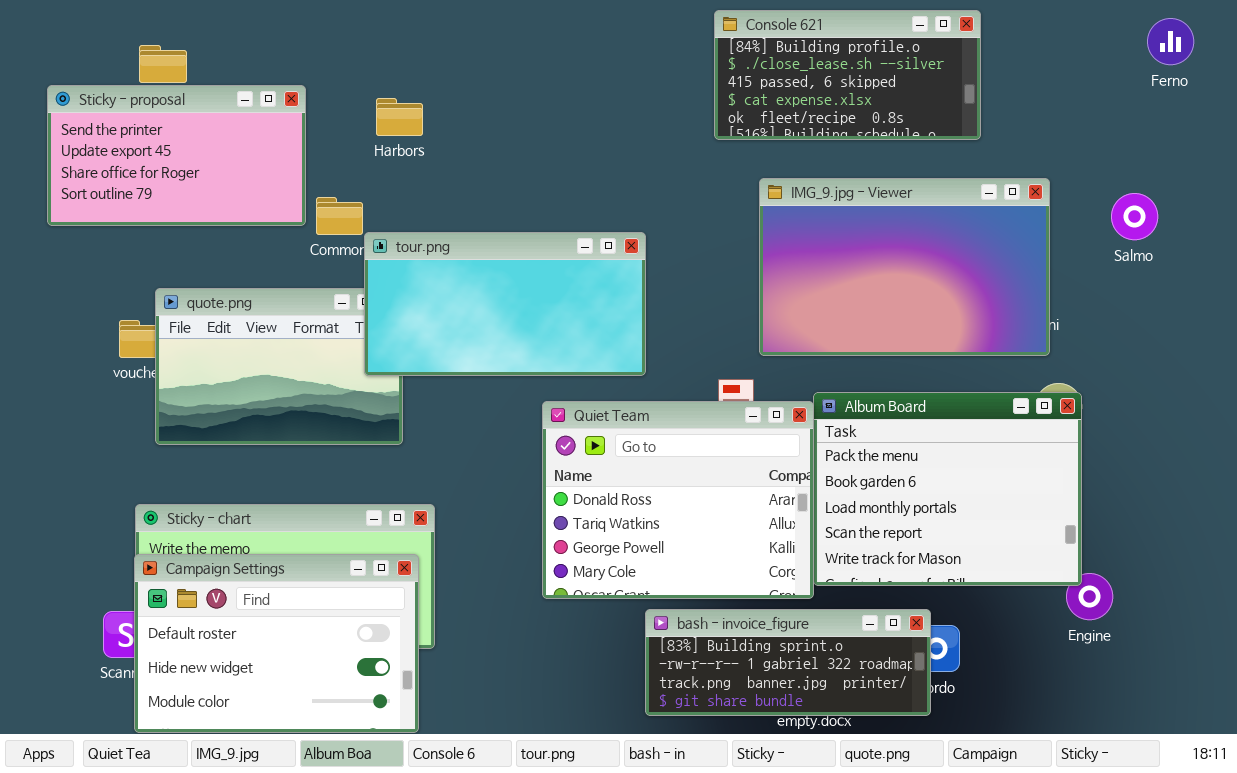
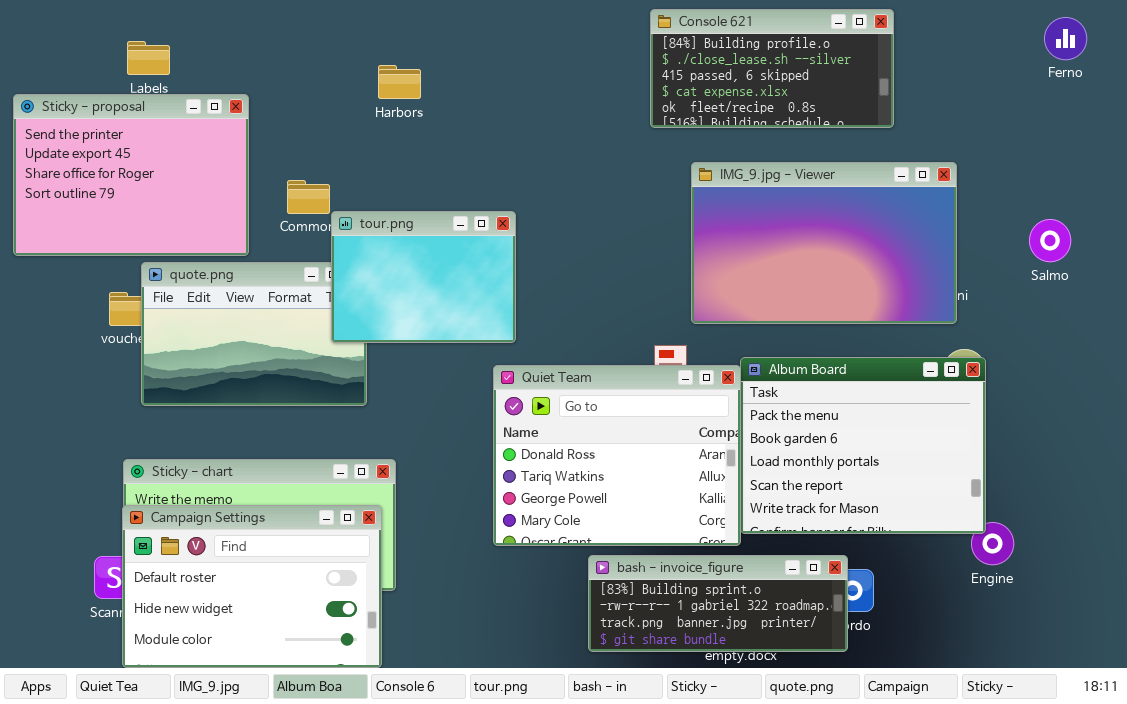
Sticky - proposal: [47,85,306,226] -> [13,94,249,256], moved, resized
Harbors: [376,98,423,136] -> [378,65,421,99], moved
Salmo: [1111,193,1158,240] -> [1029,219,1071,262], moved
tour.png: [364,232,646,376] -> [331,211,516,343], resized

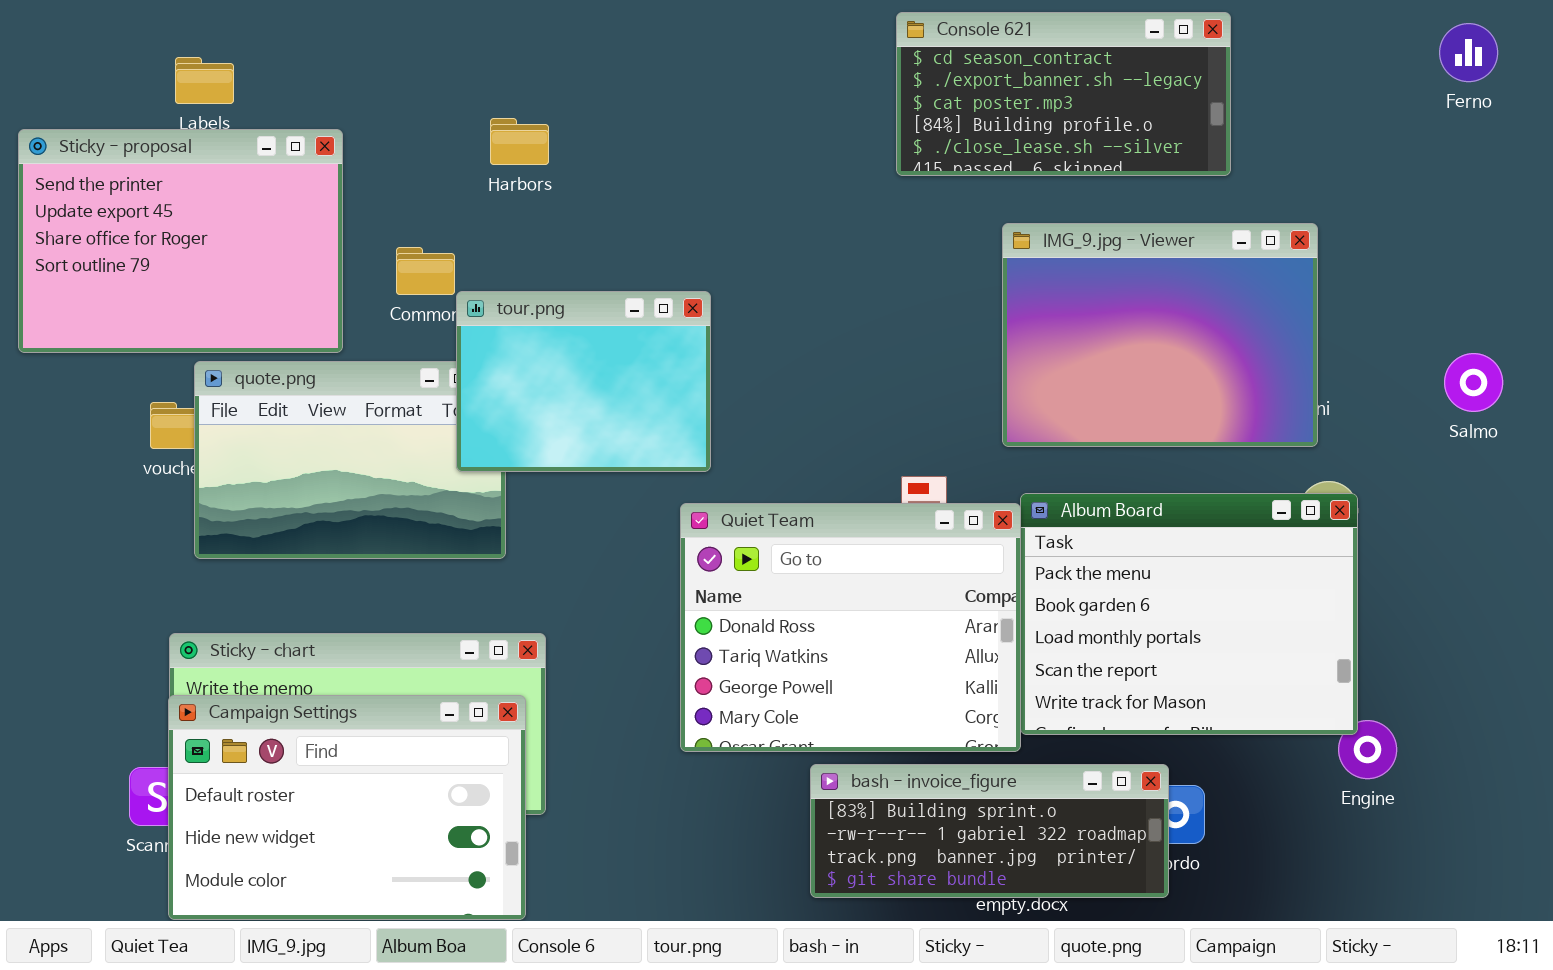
Console 621: [650,9,894,128] -> [896,12,1231,176], scrolled up 3 rows
Harbors: [378,65,421,99] -> [490,118,549,165], moved
IMG_9.jpg - Viewer: [691,162,957,324] -> [1002,223,1318,447], resized
Salmo: [1029,219,1071,262] -> [1444,353,1503,412], moved

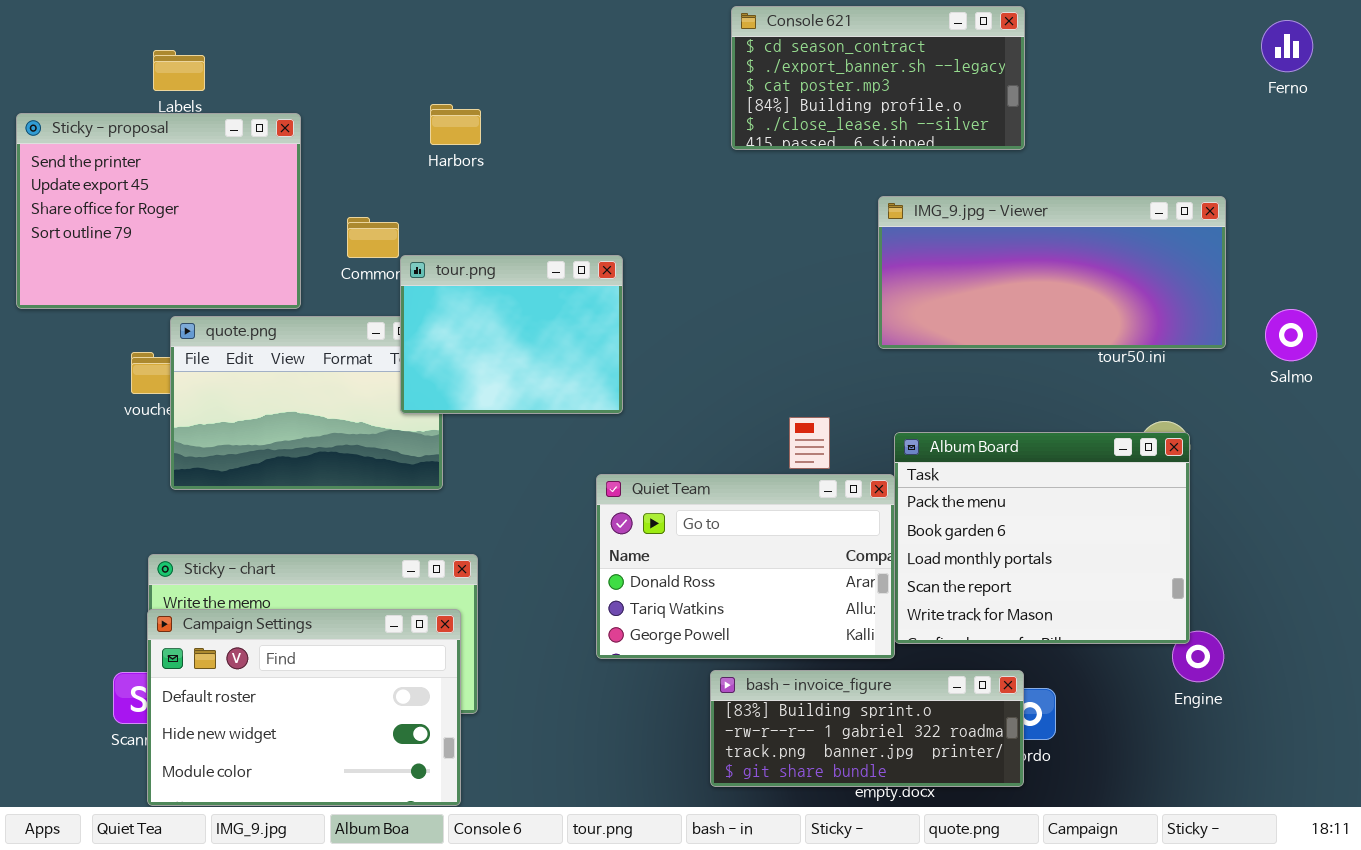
Console 621: [896,12,1231,176] -> [731,6,1025,150], moved
IMG_9.jpg - Viewer: [1002,223,1318,447] -> [878,196,1226,349], resized
Quiet Team: [680,503,1021,752] -> [596,474,895,659], resized

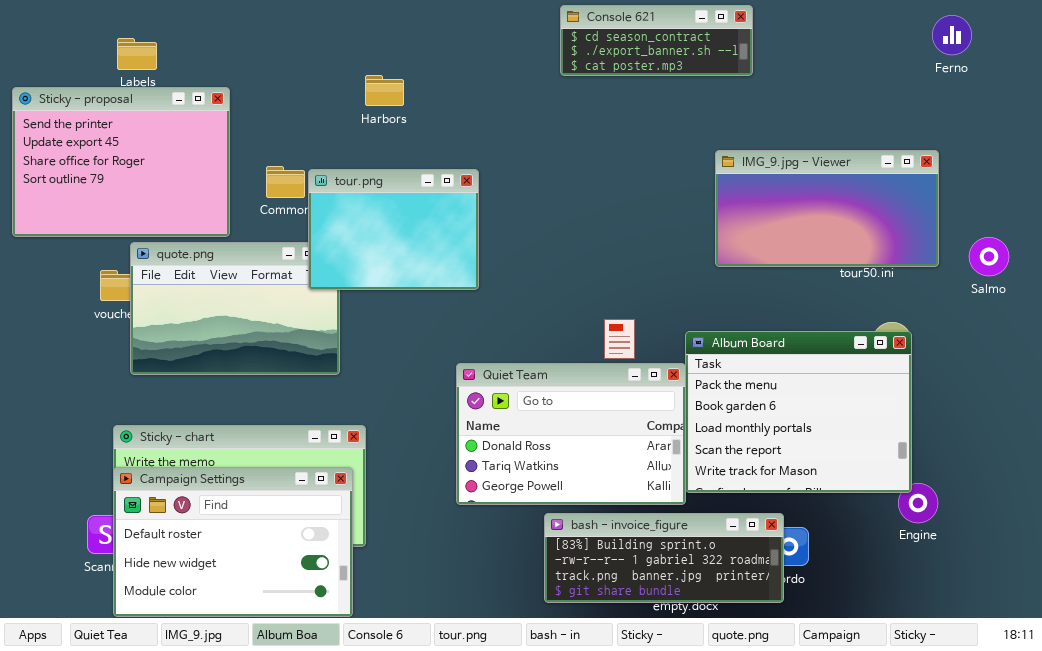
Console 621: [731,6,1025,150] -> [560,5,753,76], resized
Ferno: [1261,20,1313,72] -> [932,15,972,55], moved
Harbors: [430,104,481,145] -> [365,75,404,106], moved
IMG_9.jpg - Viewer: [878,196,1226,349] -> [715,150,939,267], resized
tour.png: [400,255,623,414] -> [308,169,479,290], moved

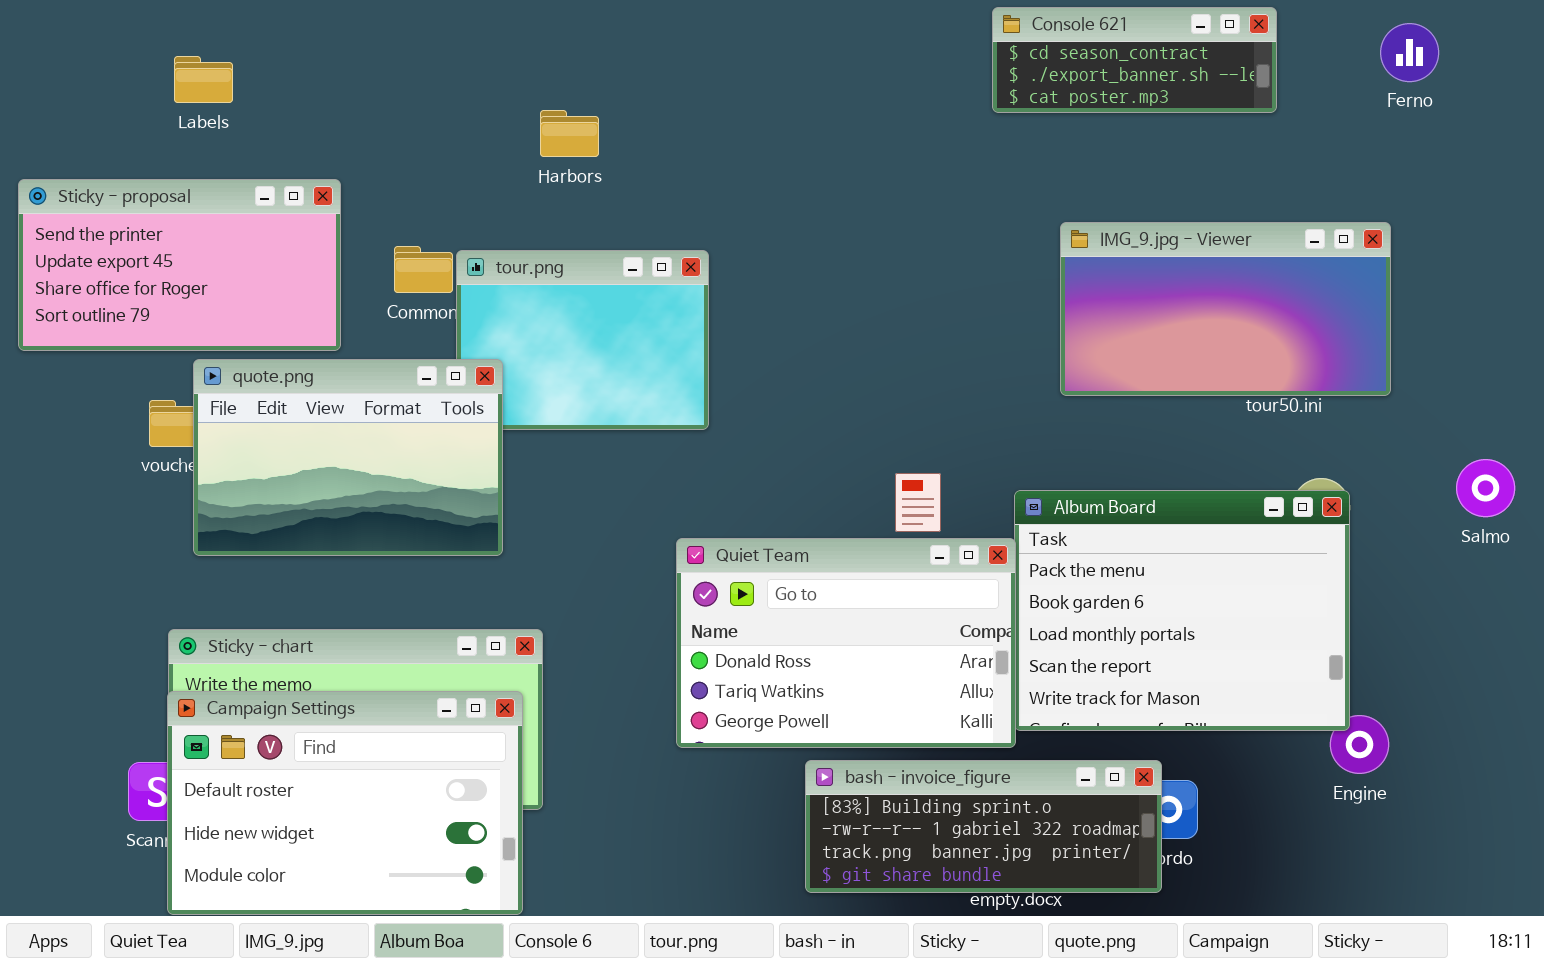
Console 621: [560,5,753,76] -> [992,7,1277,113], moved
Sticky - proposal: [12,87,230,237] -> [18,179,341,351], resized
Salmo: [969,237,1009,276] -> [1456,459,1515,517], moved
quote.png: [130,242,340,375] -> [193,359,503,556], raised

